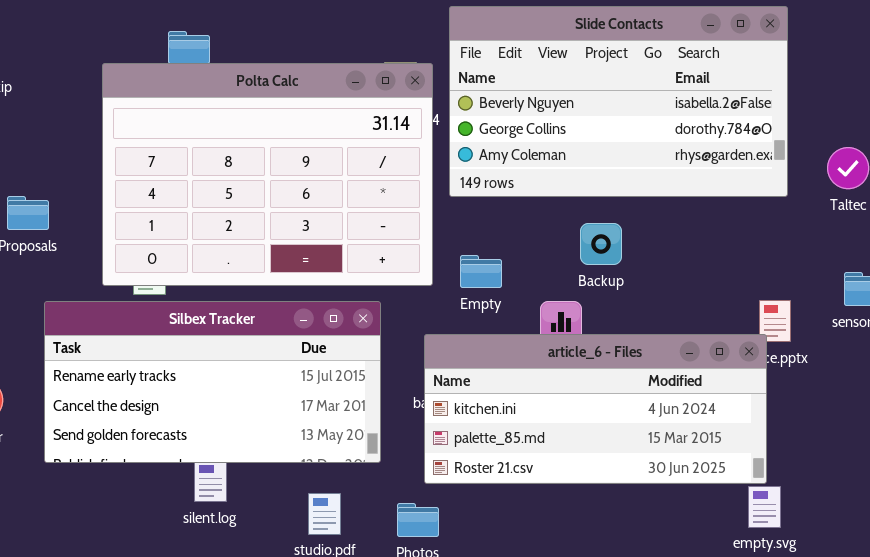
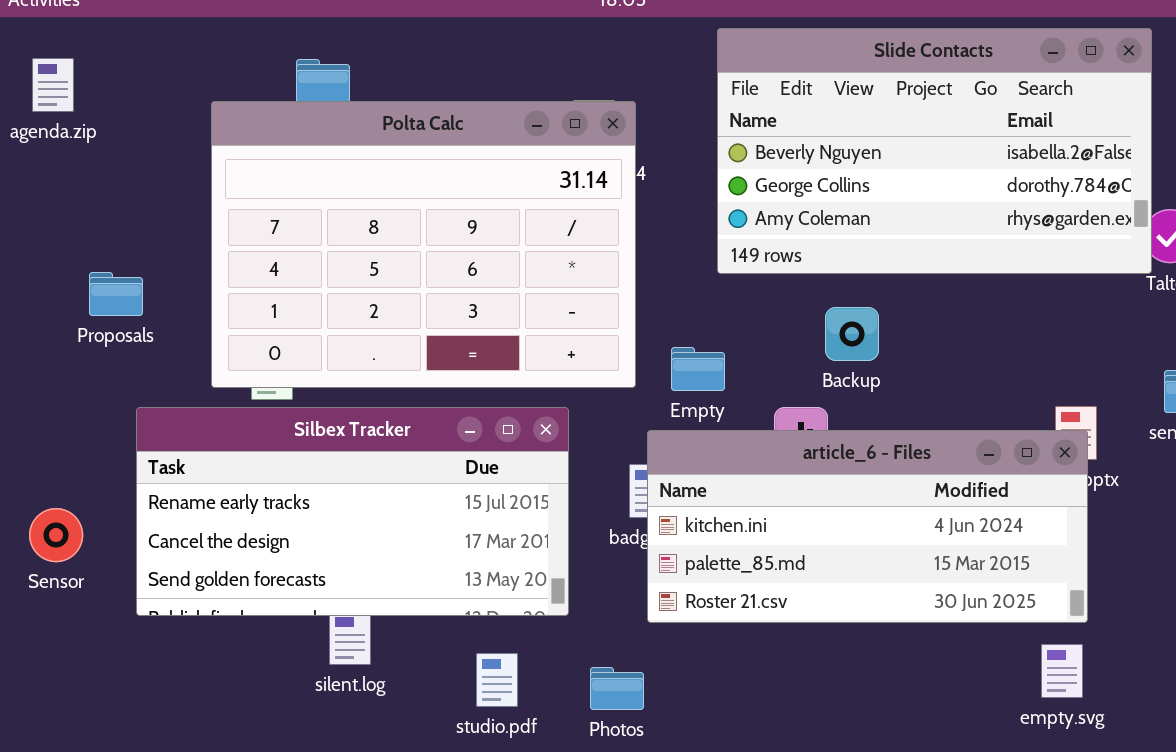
Slide Contacts: [449,6,788,197] -> [717,28,1152,274], moved
article_6 - Files: [424,334,767,484] -> [647,430,1088,623], moved

